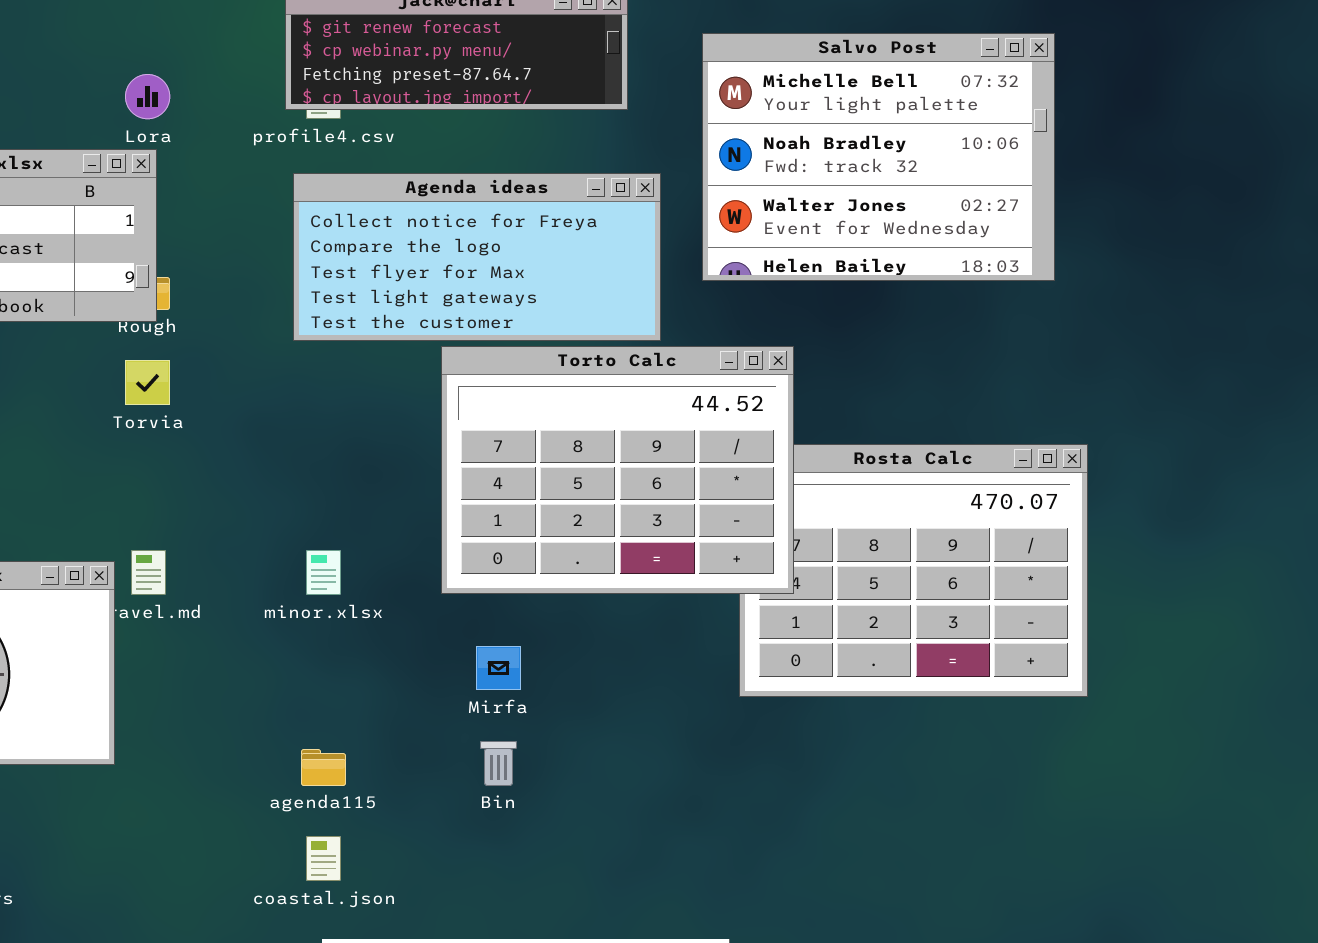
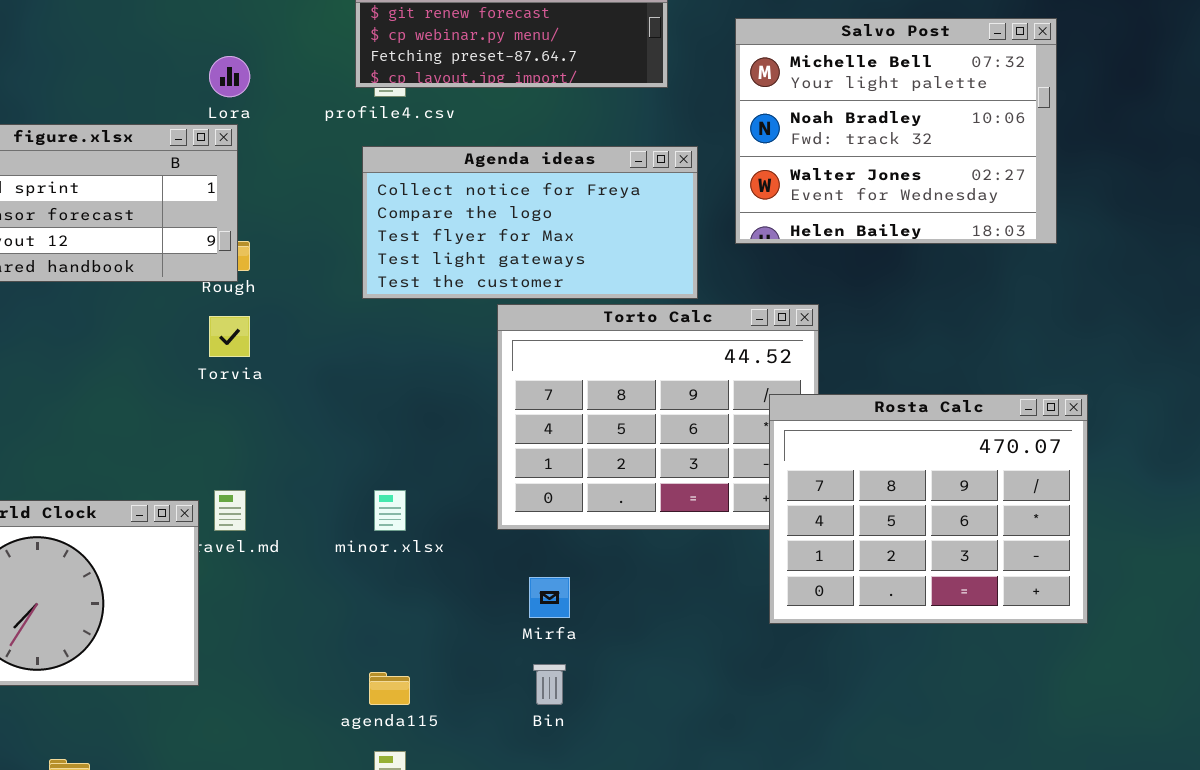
Rosta Calc: [739,444,1088,697] -> [769,394,1088,624], raised

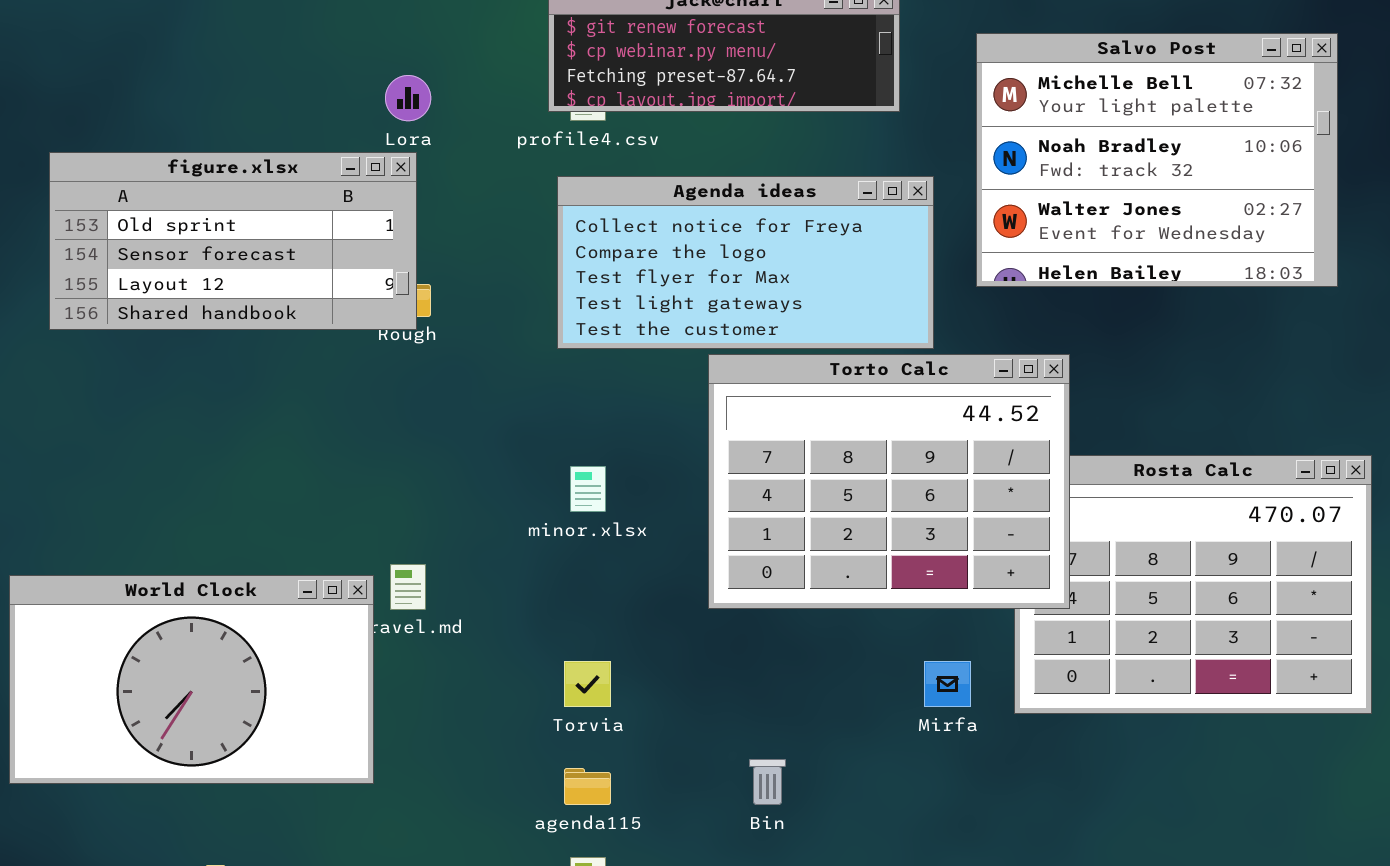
Torto Calc: [497,304,819,530] -> [708,354,1070,609], raised
Torvia: [209,316,250,357] -> [564,661,611,707], moved
minor.xlsx: [374,490,406,531] -> [570,466,606,512], moved
Mirfa: [529,577,570,618] -> [924,661,971,707], moved

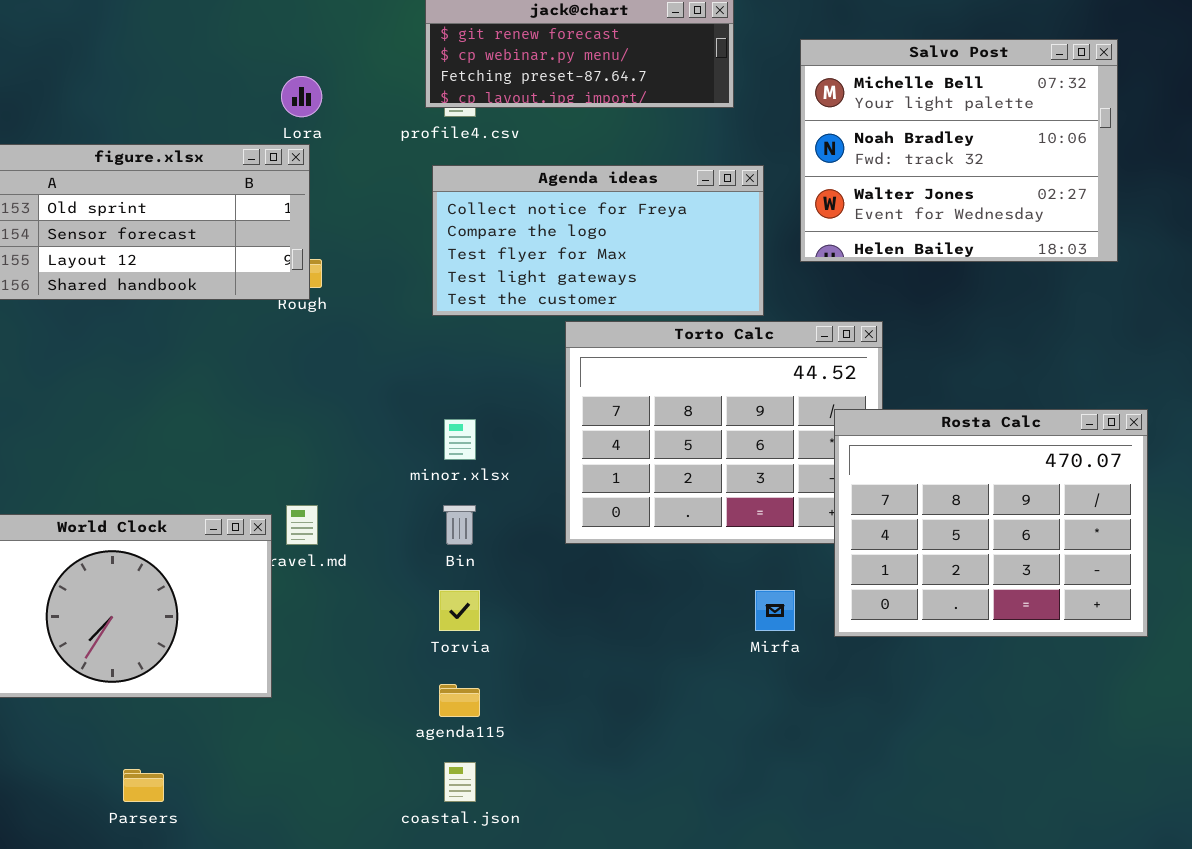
Rosta Calc: [1014,455,1372,714] -> [834,409,1148,637], raised
Bin: [749,759,786,805] -> [443,505,476,545], moved

